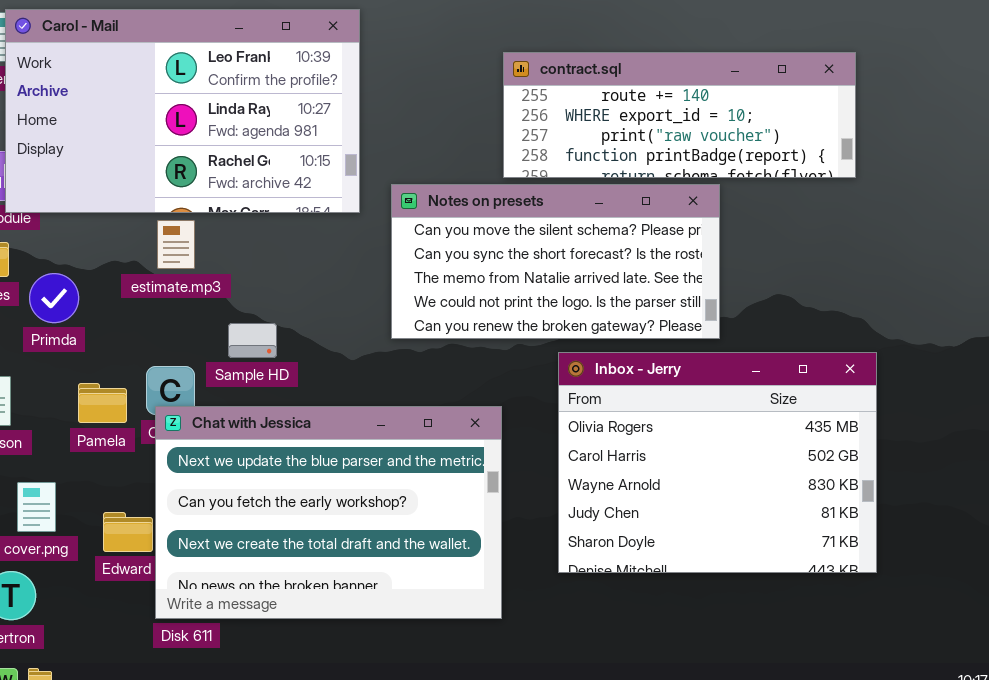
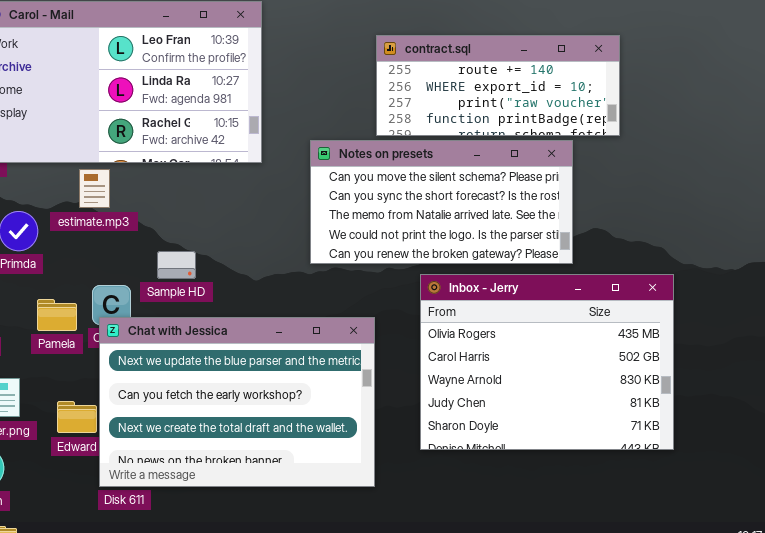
contract.sql: [503,52,856,178] -> [376,35,620,136], resized
Notes on presets: [391,184,720,339] -> [310,140,573,264], moved
estimate.mp3: [157,220,195,269] -> [79,169,110,208], moved

